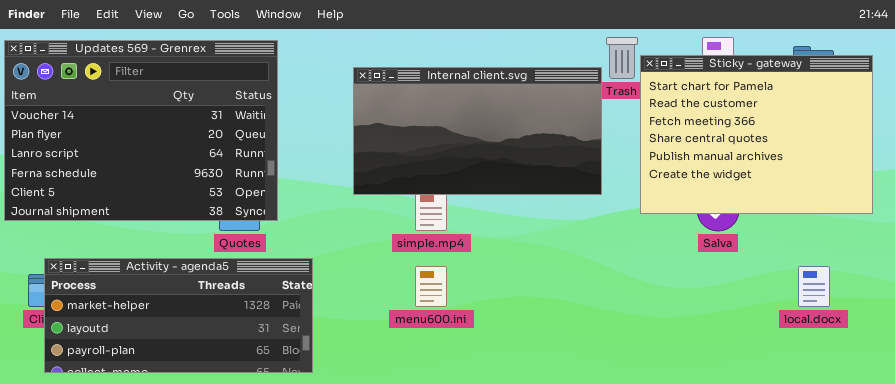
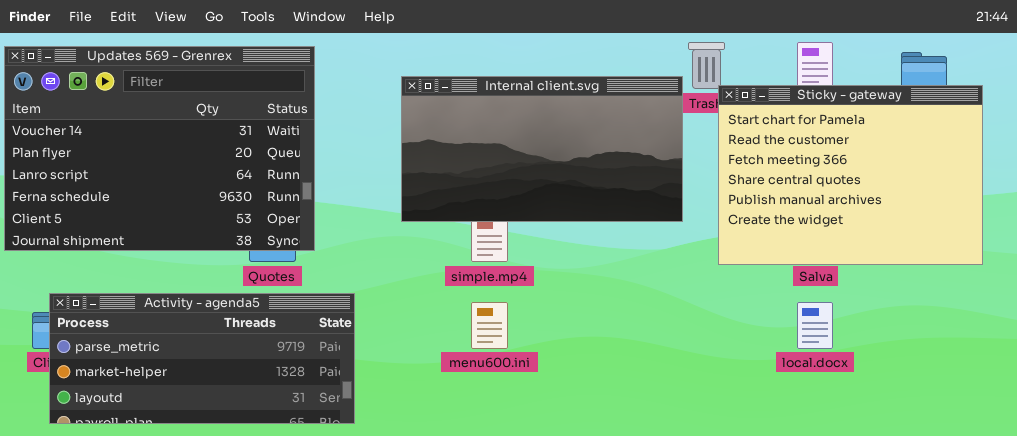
Sticky - gateway: [640,55,873,214] -> [718,85,983,265], moved
Activity - agenda5: [44,258,313,373] -> [49,293,355,424], scrolled up 1 row
local.docx: [798,266,830,307] -> [797,302,833,349], moved

